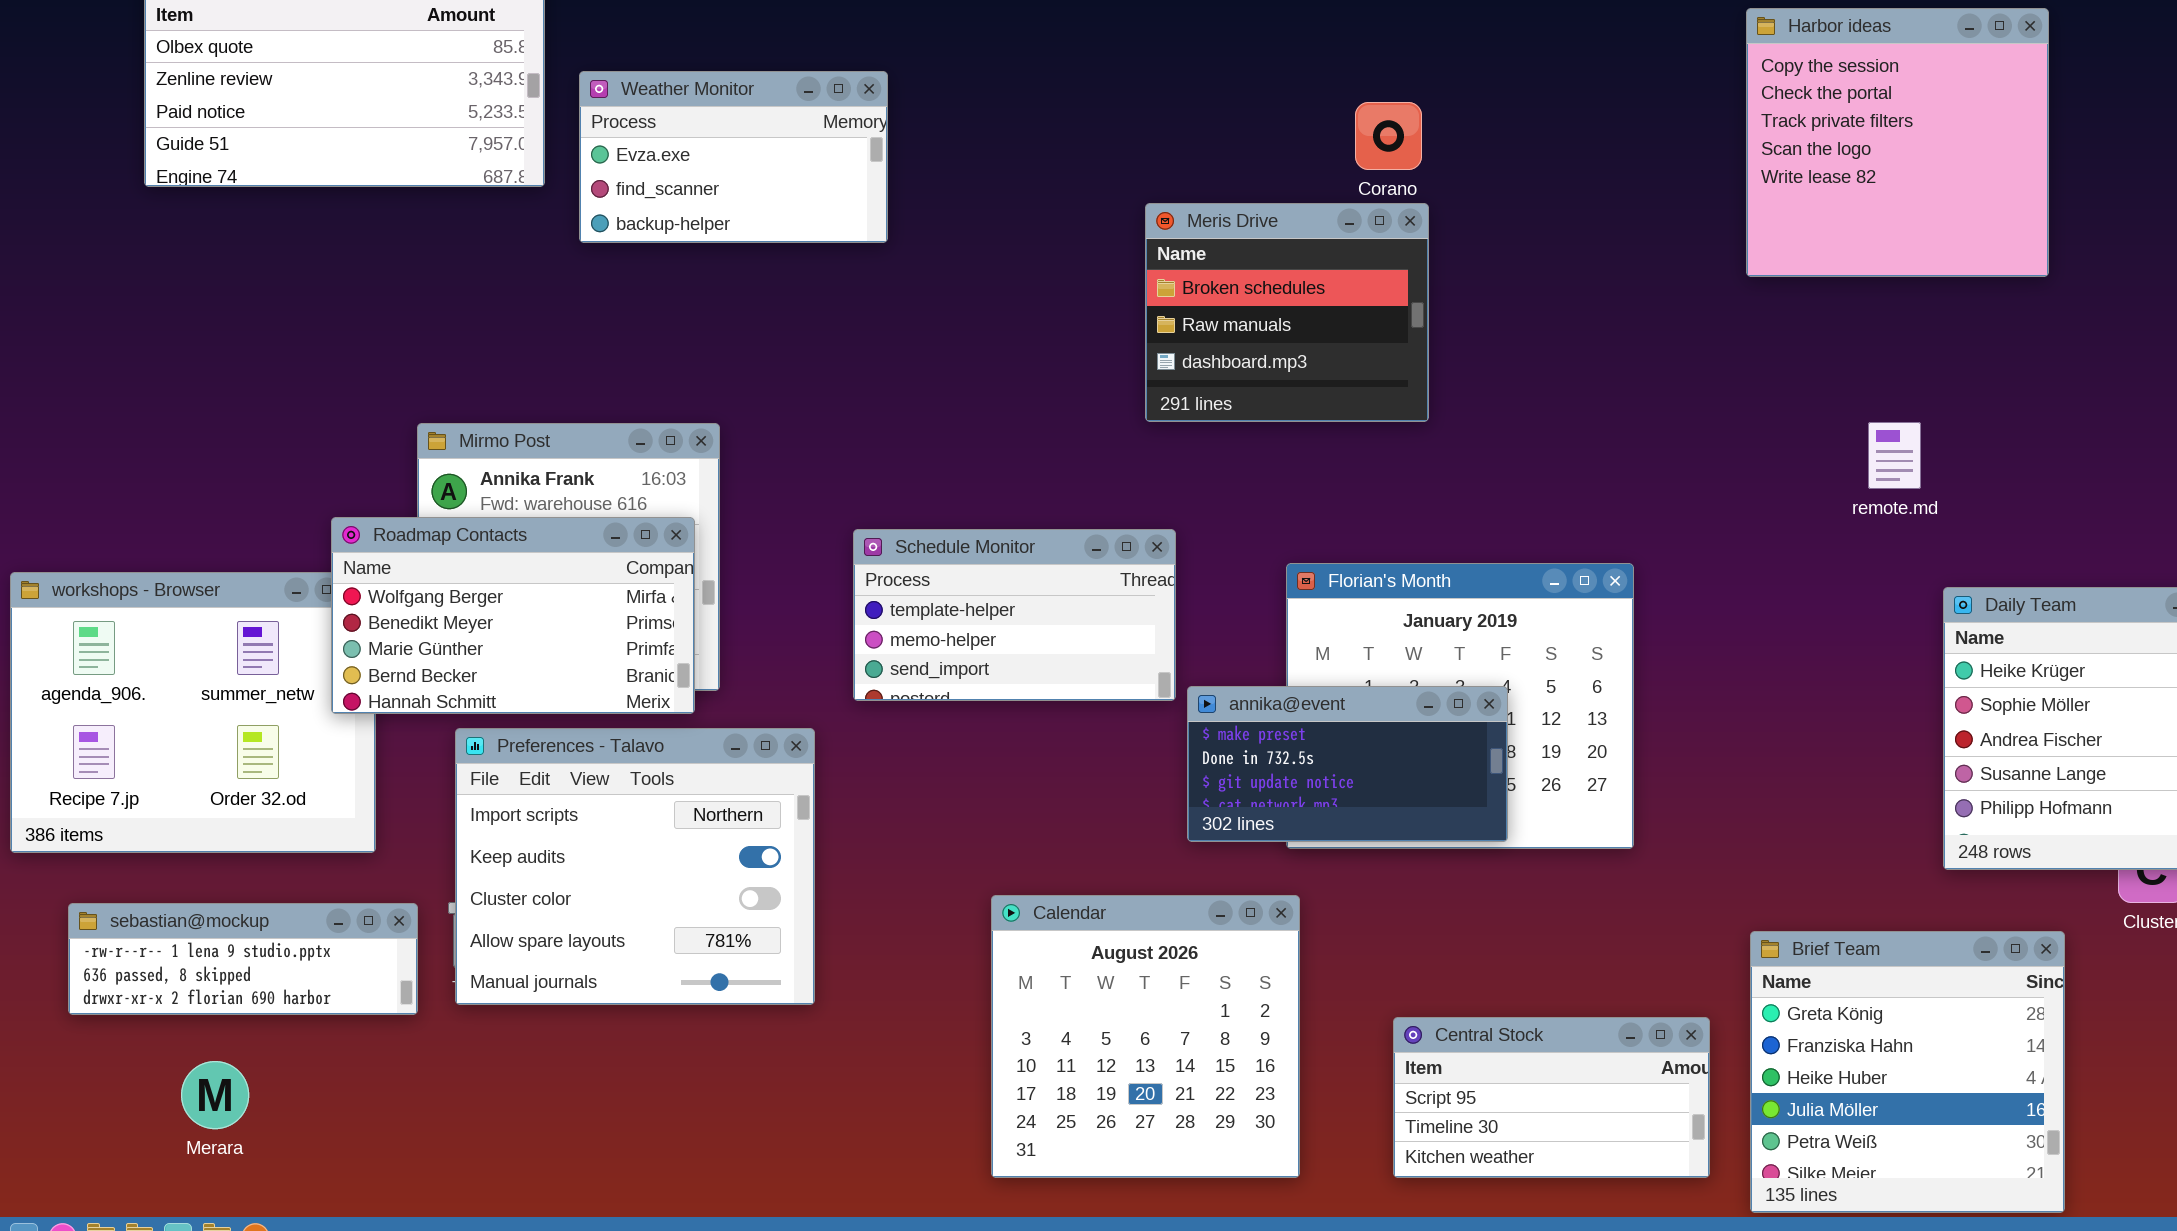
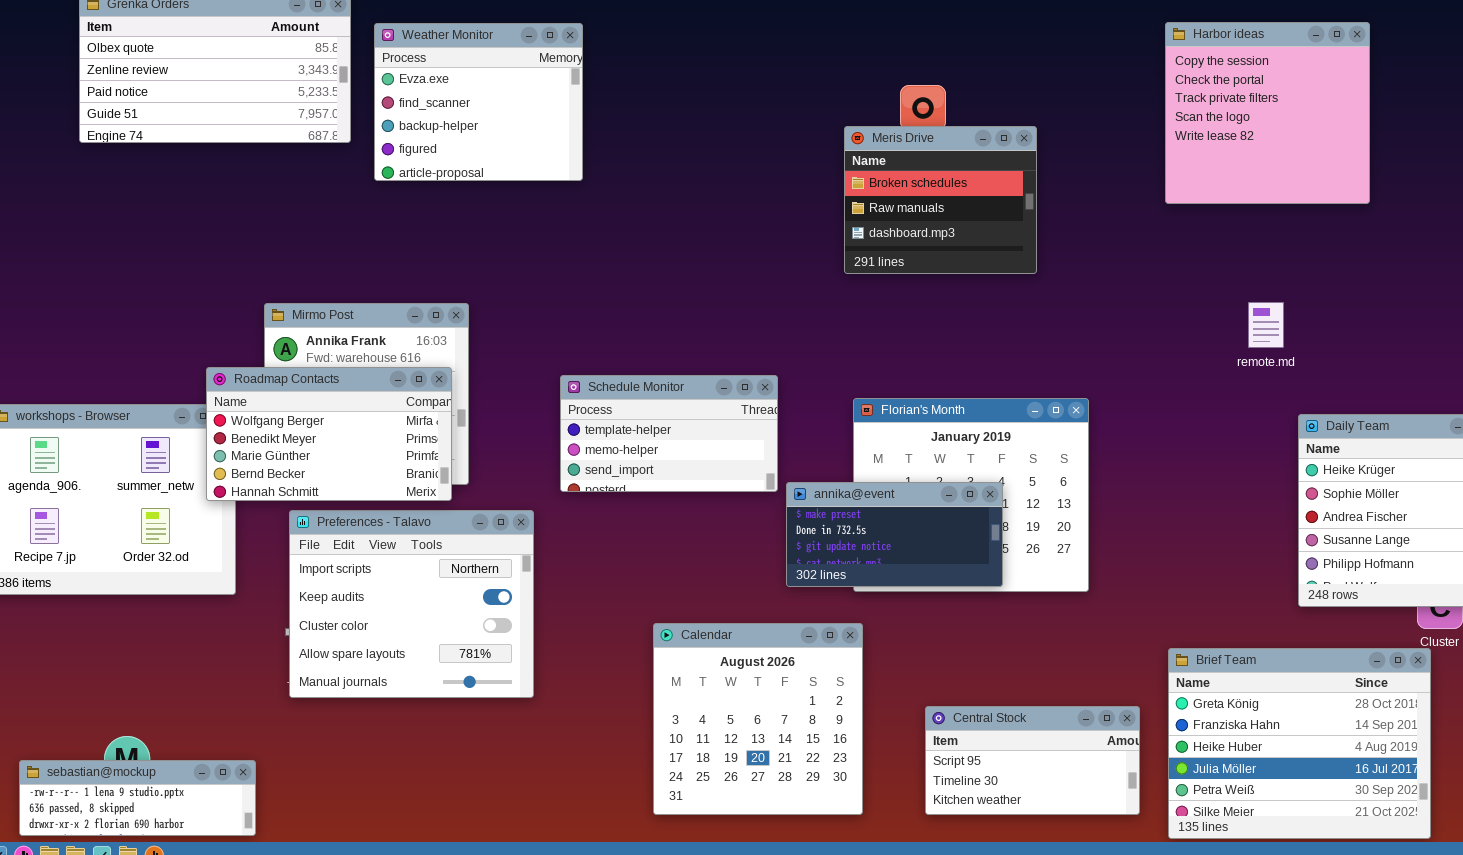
Weather Monitor: [579,71,888,243] -> [374,23,583,181], resized
Meris Drive: [1145,203,1429,422] -> [844,126,1037,274], moved
sebastian@mockup: [68,903,418,1015] -> [19,760,256,836], moved
Brief Team: [1750,931,2065,1213] -> [1168,648,1431,839], resized

